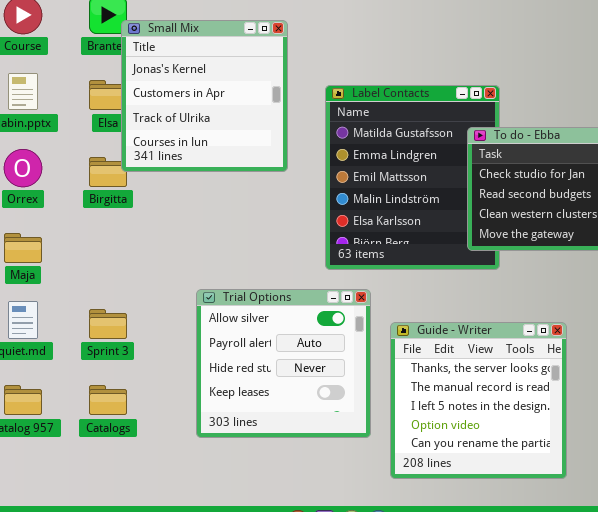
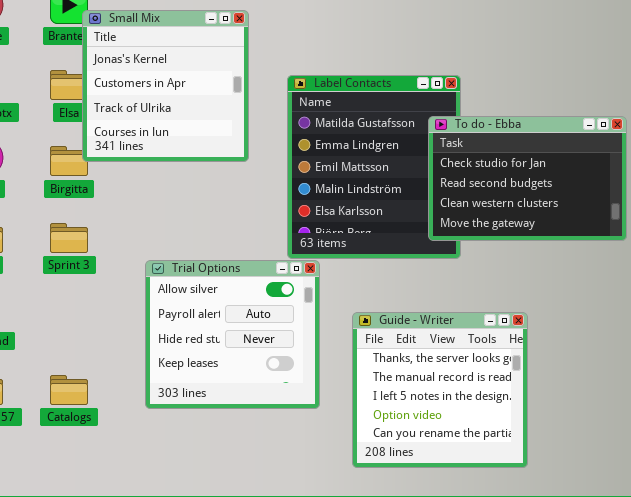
Trial Options: [196,289,371,438] -> [145,260,320,409], moved
Sprint 3: [89,309,127,339] -> [50,223,88,253], moved

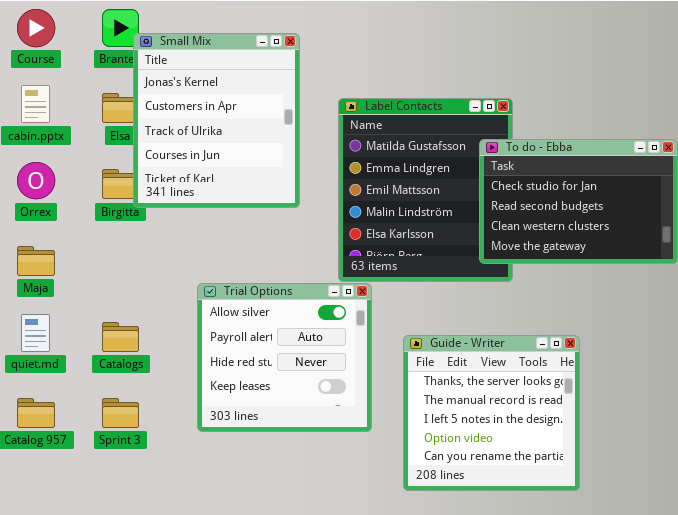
Small Mix: [82,10,249,162] -> [133,33,300,208], resized
Sprint 3: [50,223,88,253] -> [102,398,139,428], moved
Catalogs: [50,375,88,405] -> [102,322,139,352], moved

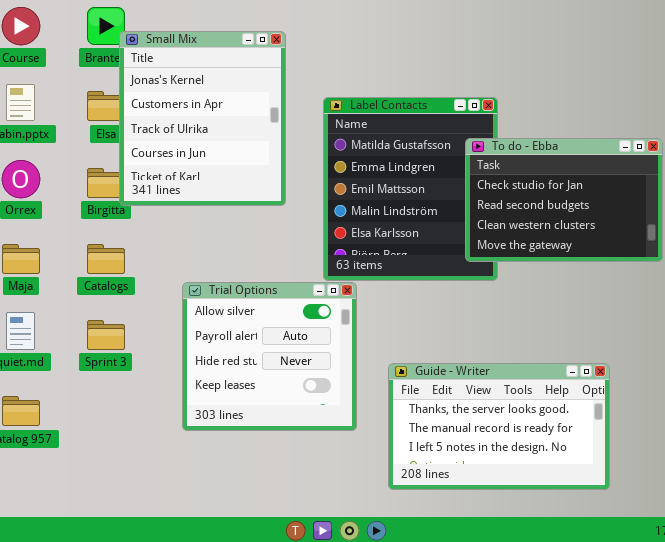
Catalogs: [102,322,139,352] -> [87,244,125,274], moved
Guide - Writer: [403,335,580,491] -> [388,363,610,490], resized
Sprint 3: [102,398,139,428] -> [87,320,125,350], moved

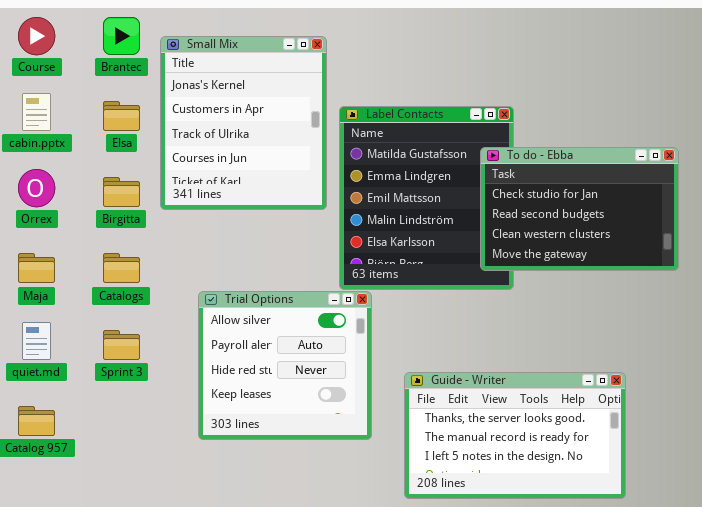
Small Mix: [119,31,286,206] -> [160,36,327,210], moved

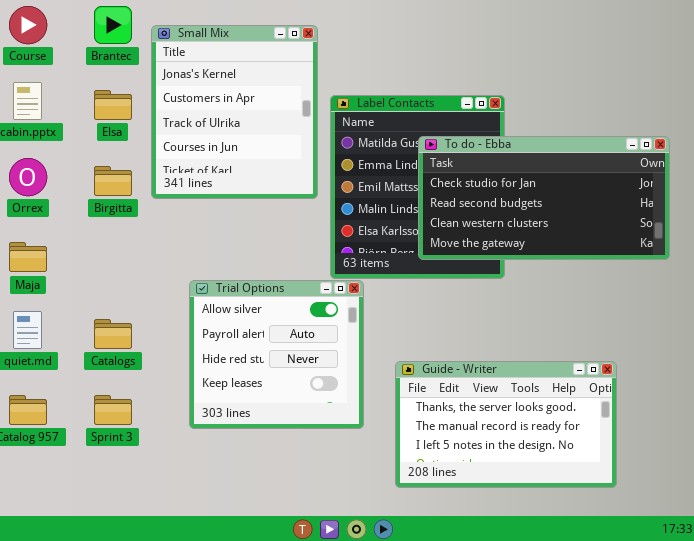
To do - Ebba: [480,147,679,271] -> [418,136,670,260], resized
Catalogs: [103,253,140,283] -> [94,319,132,349], moved
Sprint 3: [103,330,140,360] -> [94,395,132,425], moved

